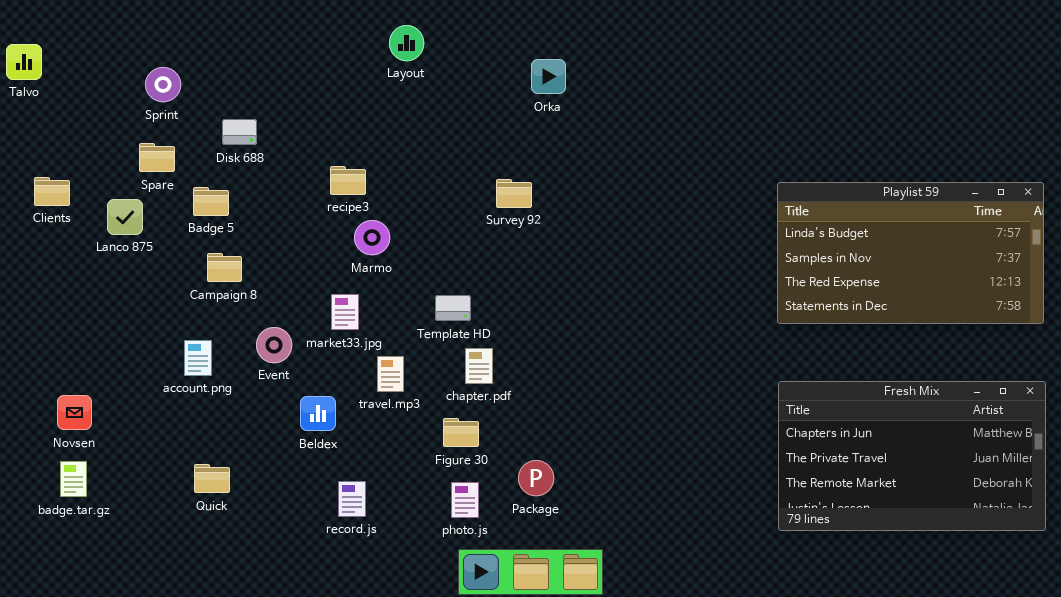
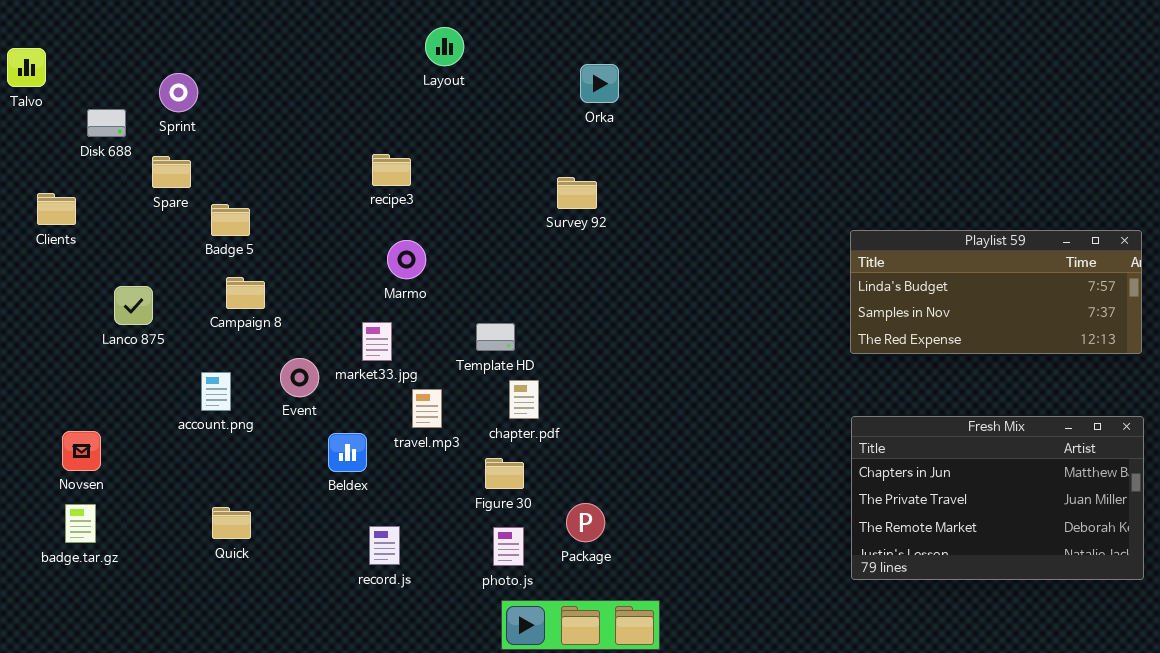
Disk 688: [222,119,257,145] -> [87,109,126,137], moved
recipe3: [330,166,366,195] -> [372,154,411,186], moved
Survey 92: [496,179,532,208] -> [557,177,597,209], moved
Playlist 59: [777,182,1044,324] -> [850,230,1142,354], resized
Lanco 875: [107,199,143,235] -> [114,286,153,325], moved

